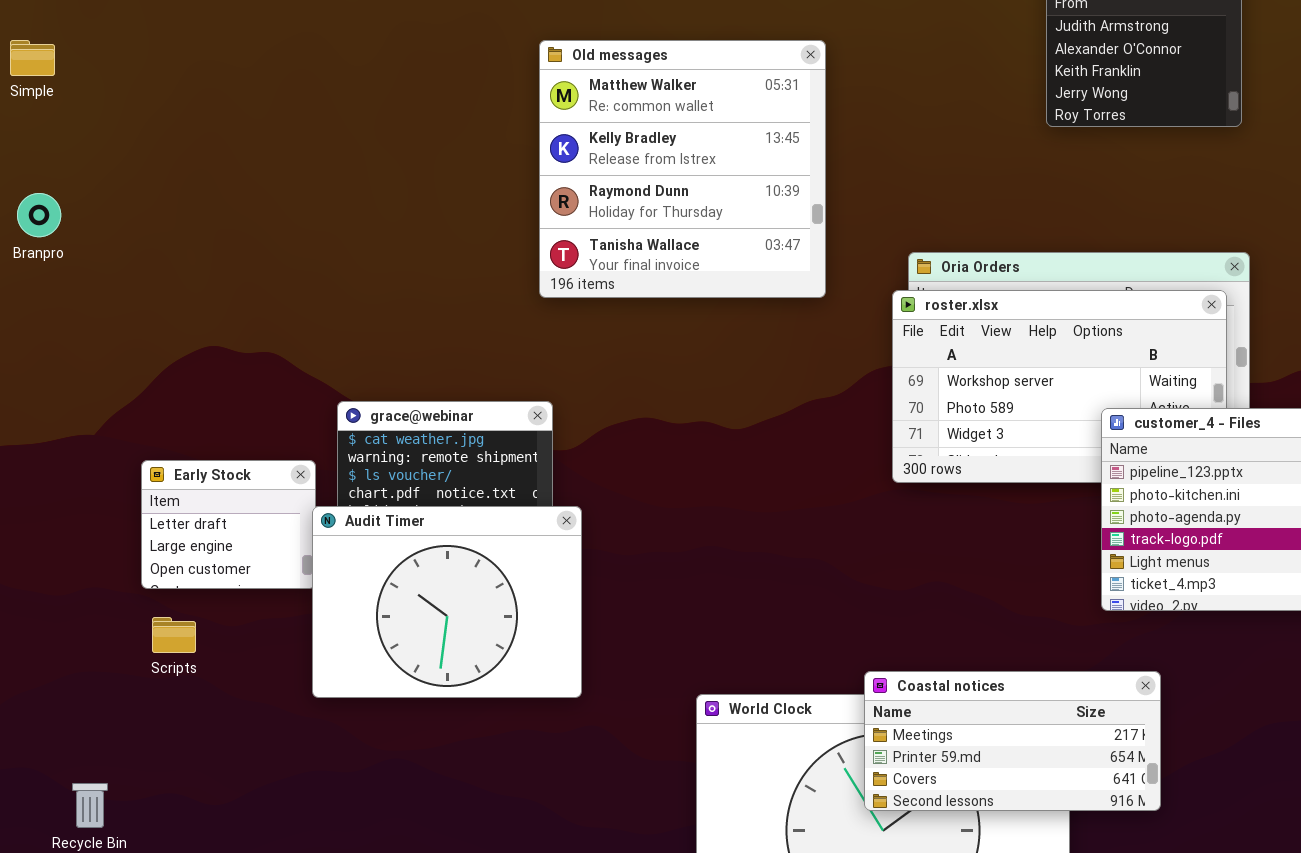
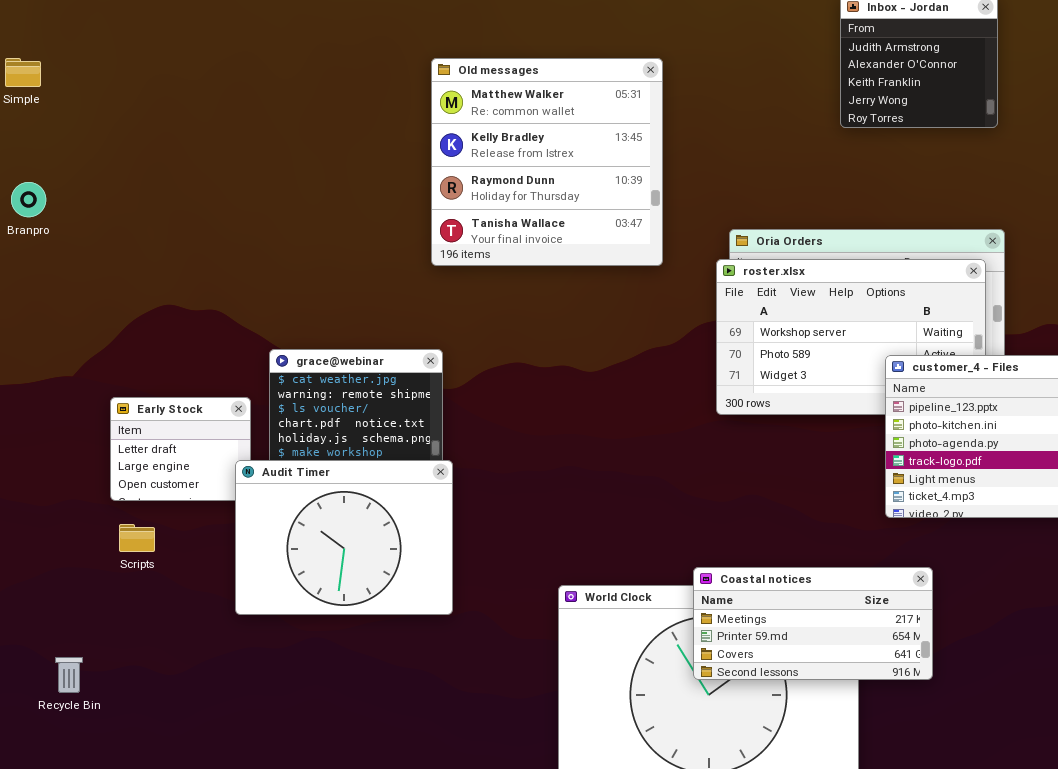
Audit Timer: [312,506,582,698] -> [235,460,453,615], moved

